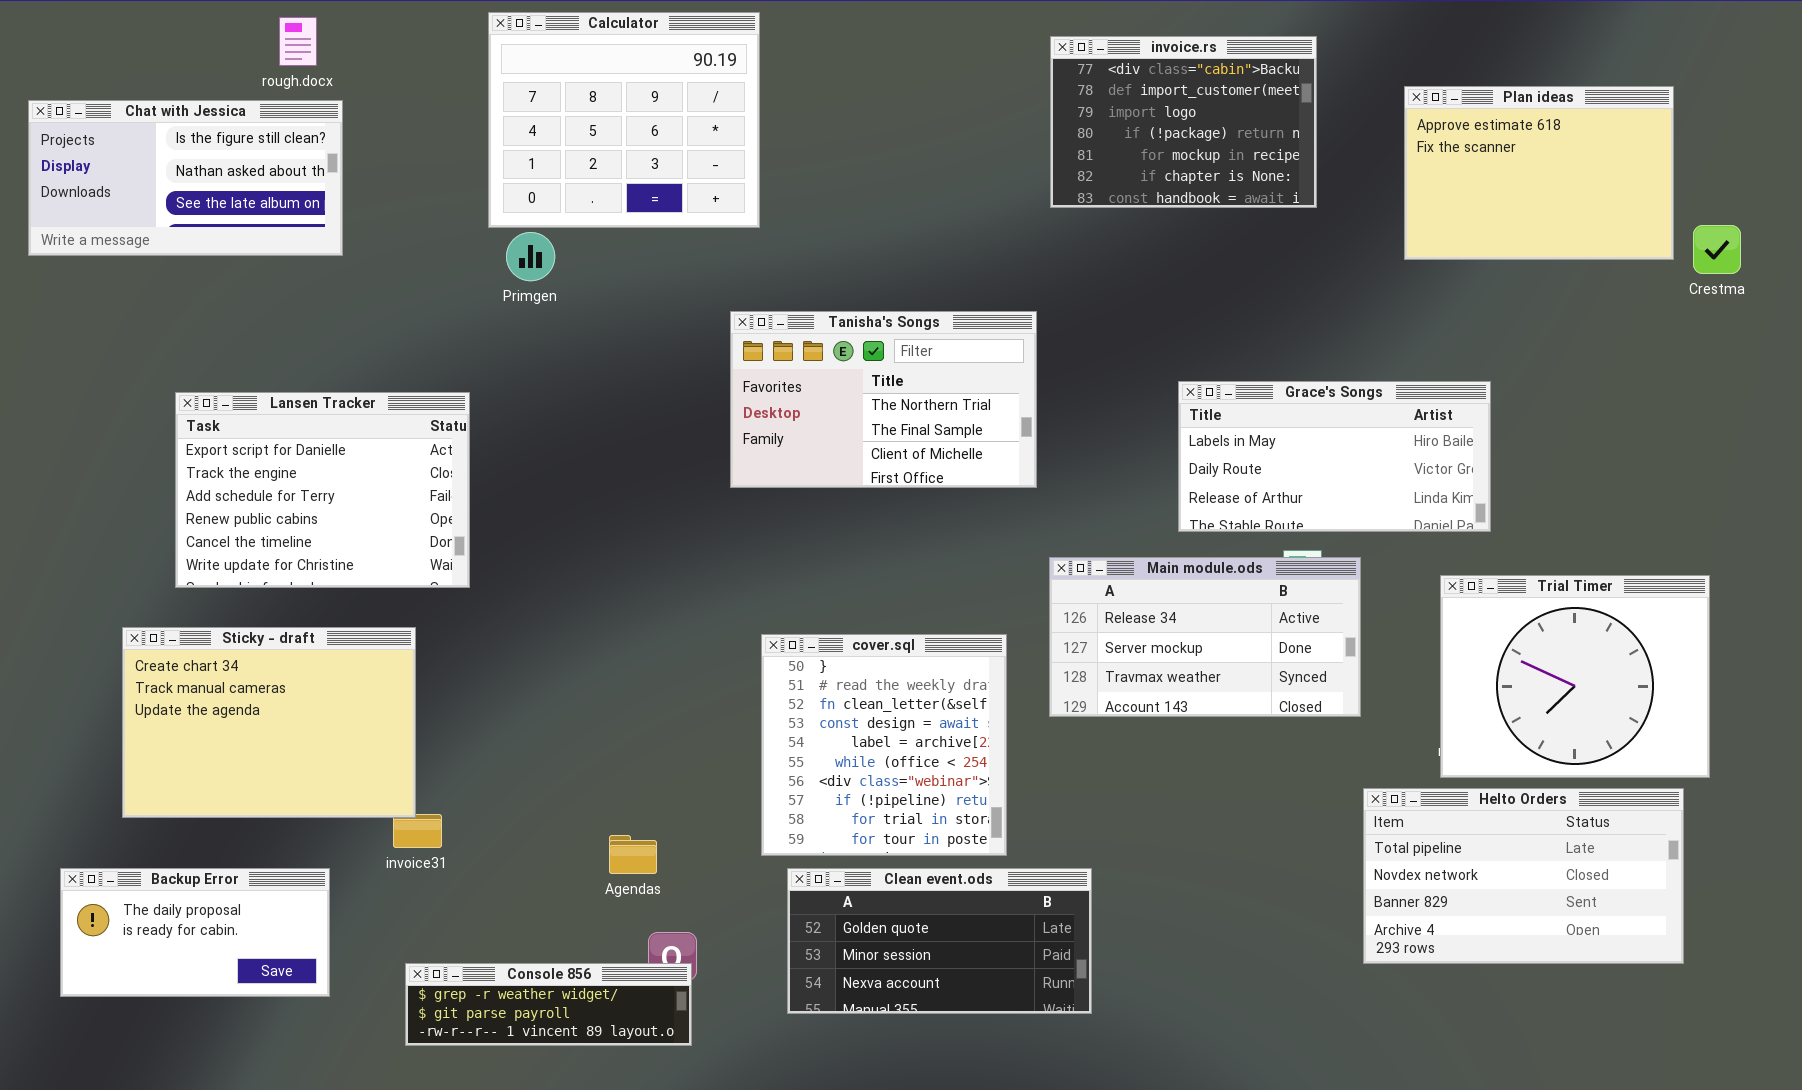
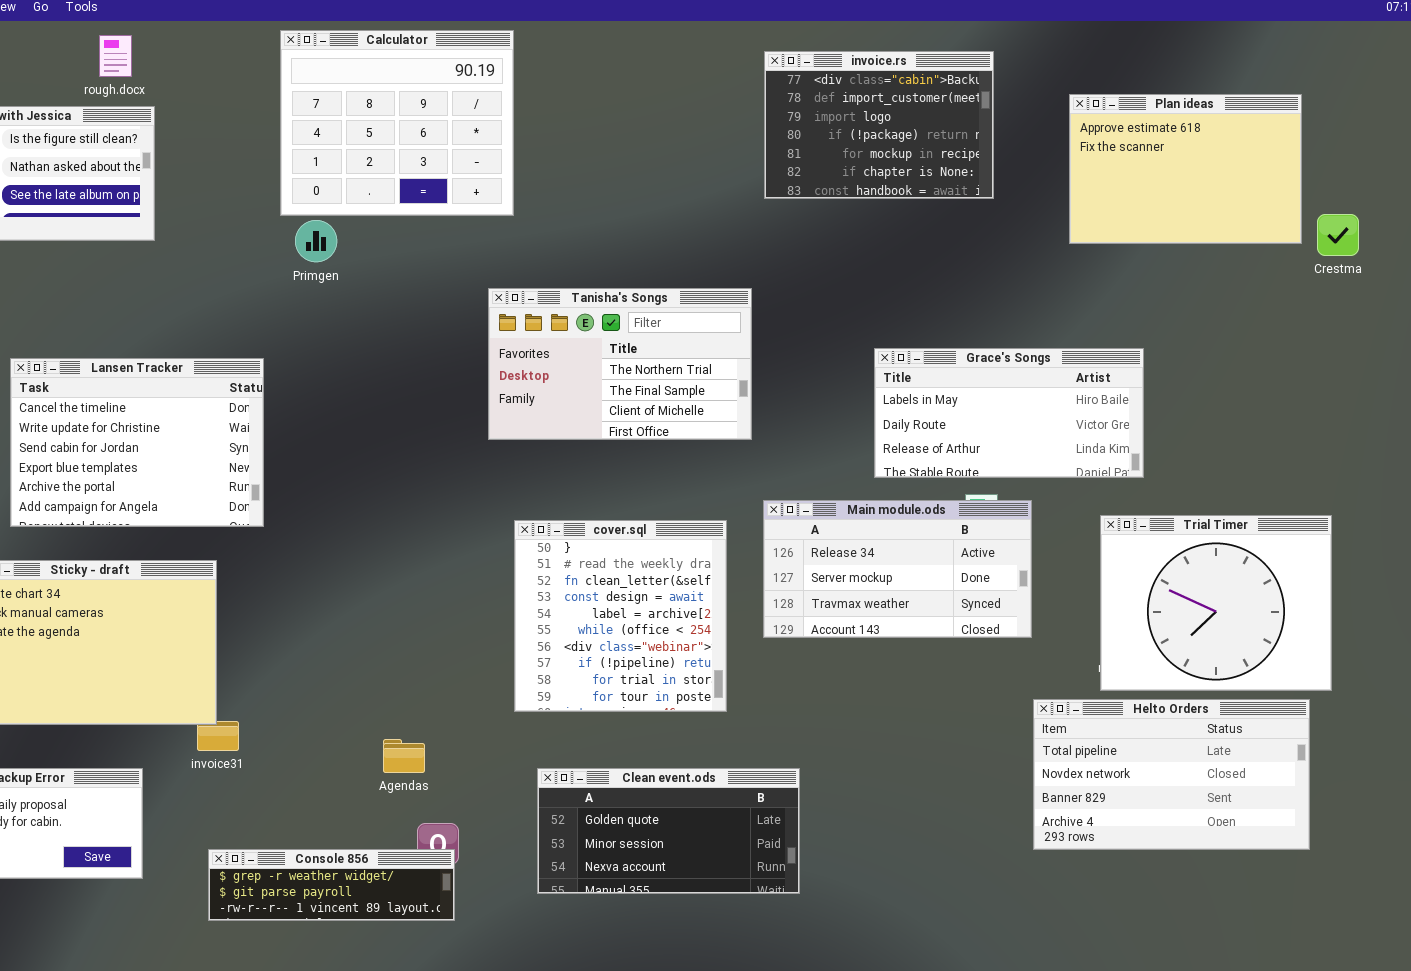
Lansen Tracker: [175,392,470,588] -> [10,358,264,527], scrolled down 4 rows
cover.sql: [761,634,1007,856] -> [514,520,727,712], moved

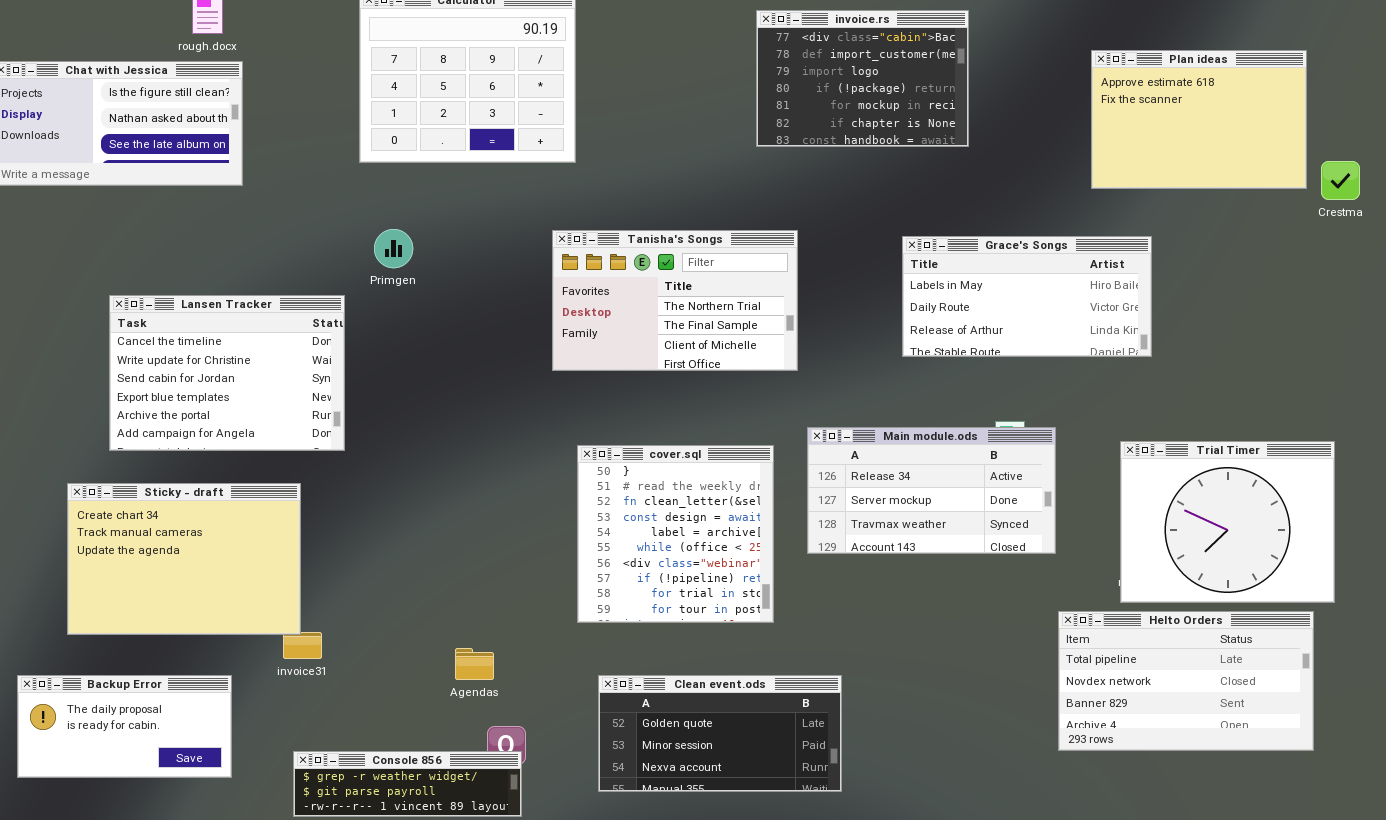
invoice.rs: [764,51,994,199] -> [756,10,969,147], moved
Primgen: [295,220,337,262] -> [374,229,413,268], moved
Grace's Songs: [874,348,1144,478] -> [902,236,1152,357], moved

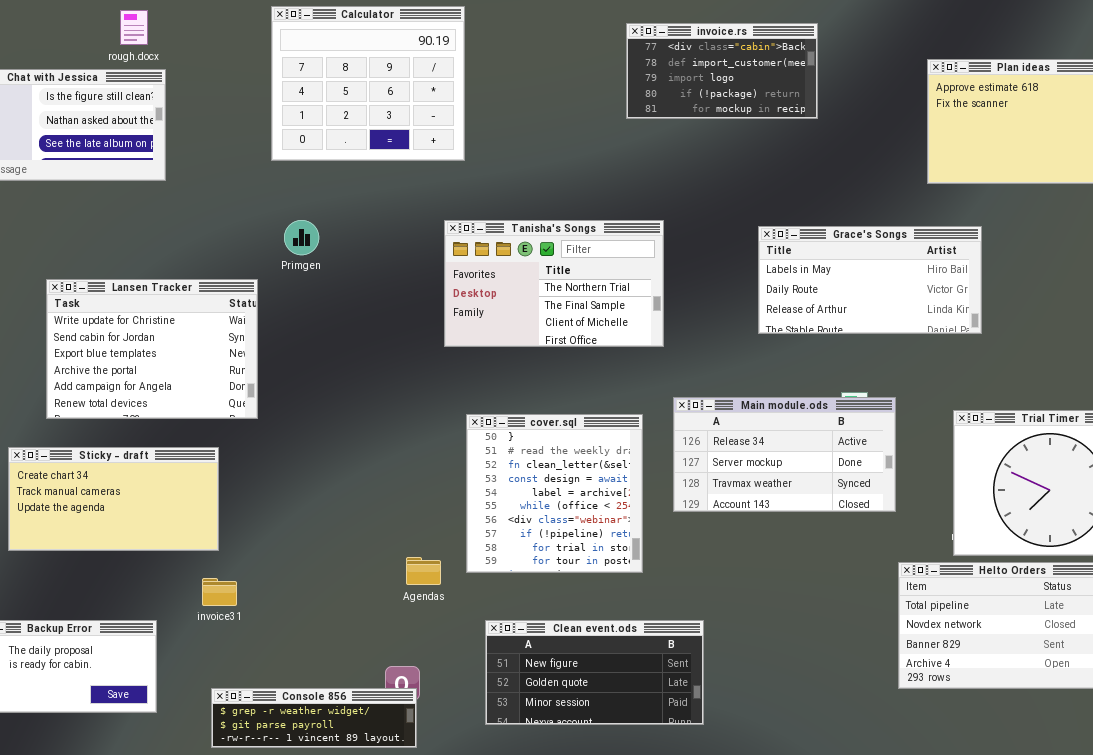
invoice.rs: [756,10,969,147] -> [626,23,818,119], resized
Lansen Tracker: [109,295,345,451] -> [46,279,258,419], scrolled down 1 row
Sticky - draft: [67,483,301,635] -> [8,447,219,551], resized
Agendas: [455,648,494,680] -> [406,557,441,585], moved
Clean event.ods: [598,675,842,792] -> [485,620,704,725], scrolled up 1 row

